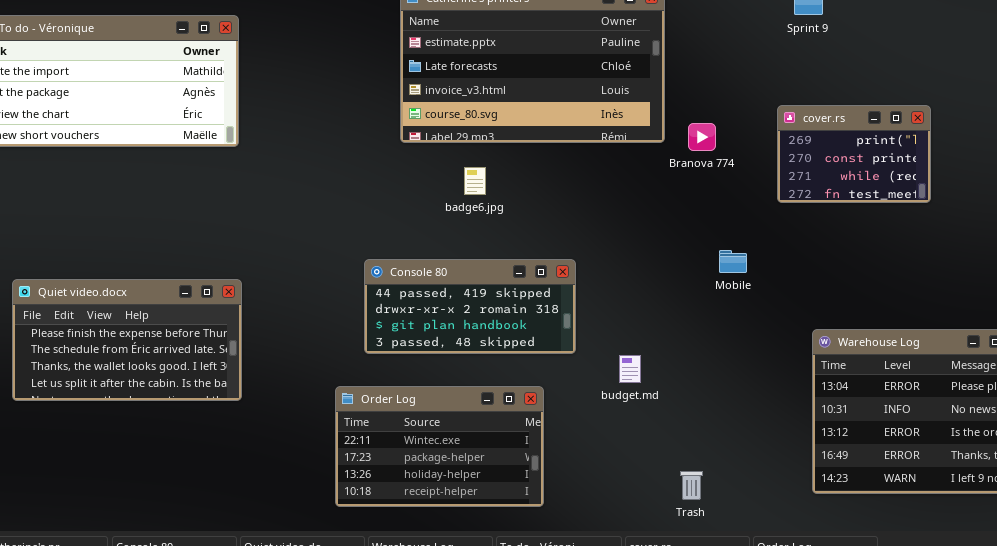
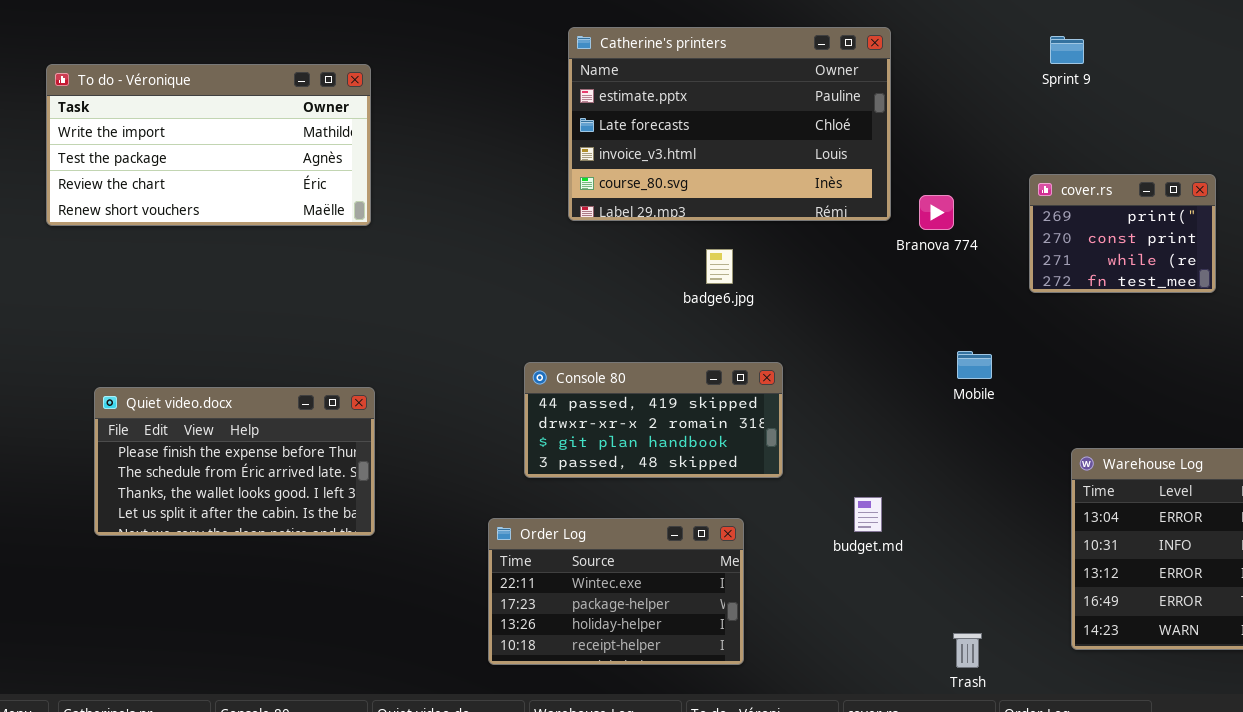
badge6.jpg: [464,167,486,195] -> [706,249,733,284], moved
budget.md: [619,355,641,383] -> [854,497,882,532], moved
Trash: [680,471,703,500] -> [953,633,982,668], moved

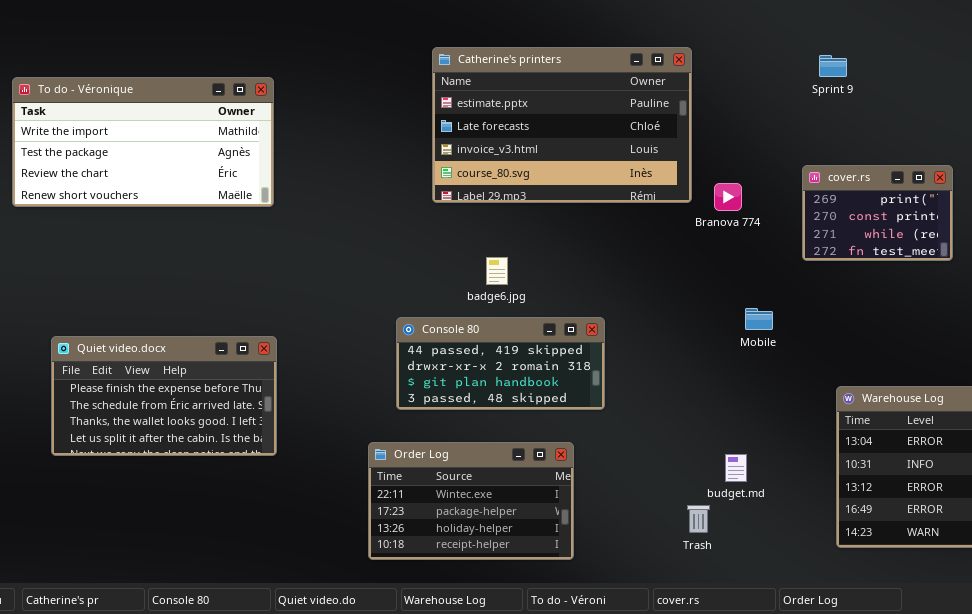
badge6.jpg: [706,249,733,284] -> [486,257,508,285], moved
budget.md: [854,497,882,532] -> [725,454,747,482], moved
Trash: [953,633,982,668] -> [687,505,710,533], moved

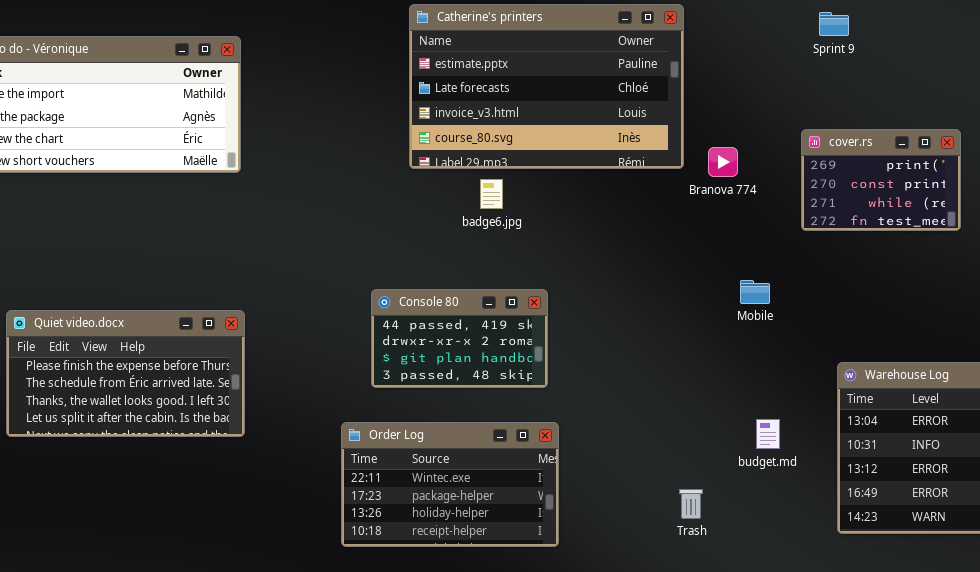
badge6.jpg: [486,257,508,285] -> [480,179,503,209], moved
Console 80: [396,317,605,410] -> [371,289,548,388], resized
budget.md: [725,454,747,482] -> [756,419,780,449], moved

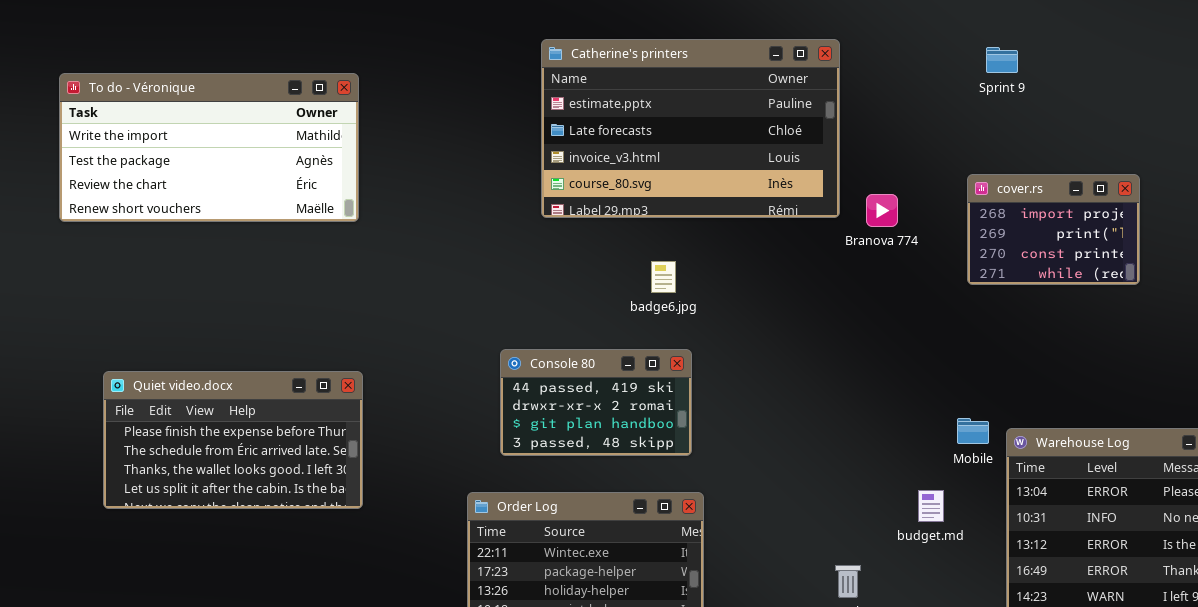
cover.rs: [801,129,961,231] -> [967,174,1140,285], scrolled up 1 row
badge6.jpg: [480,179,503,209] -> [651,261,676,293], moved
Mobile: [740,280,770,304] -> [957,418,989,444], moved

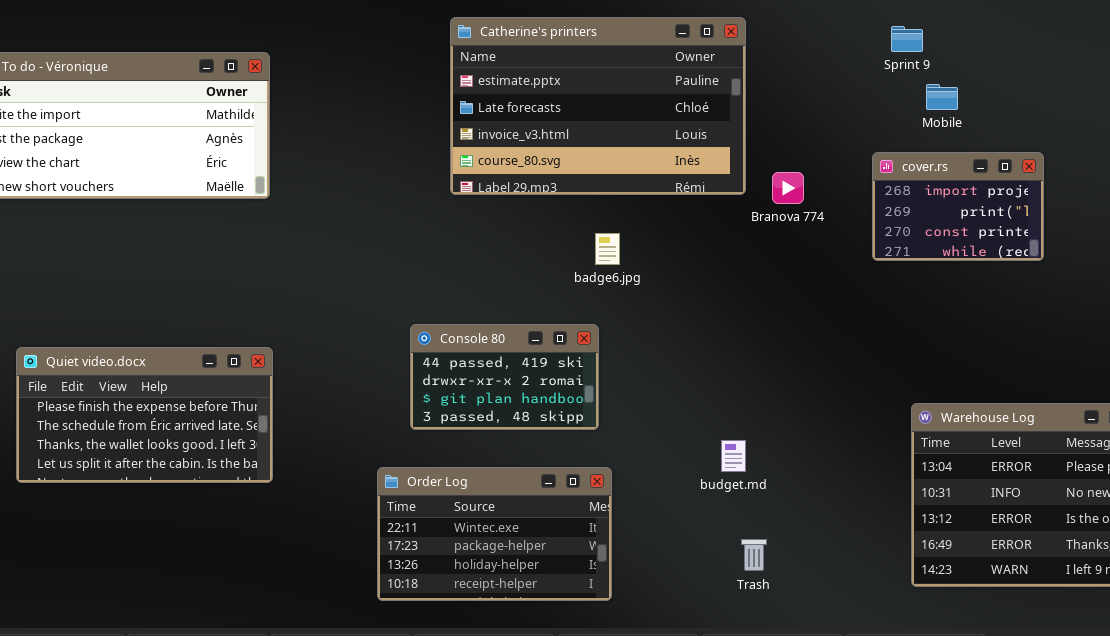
badge6.jpg: [651,261,676,293] -> [595,233,620,265], moved
Mobile: [957,418,989,444] -> [926,84,958,110], moved
budget.md: [918,490,944,522] -> [721,440,746,472], moved

